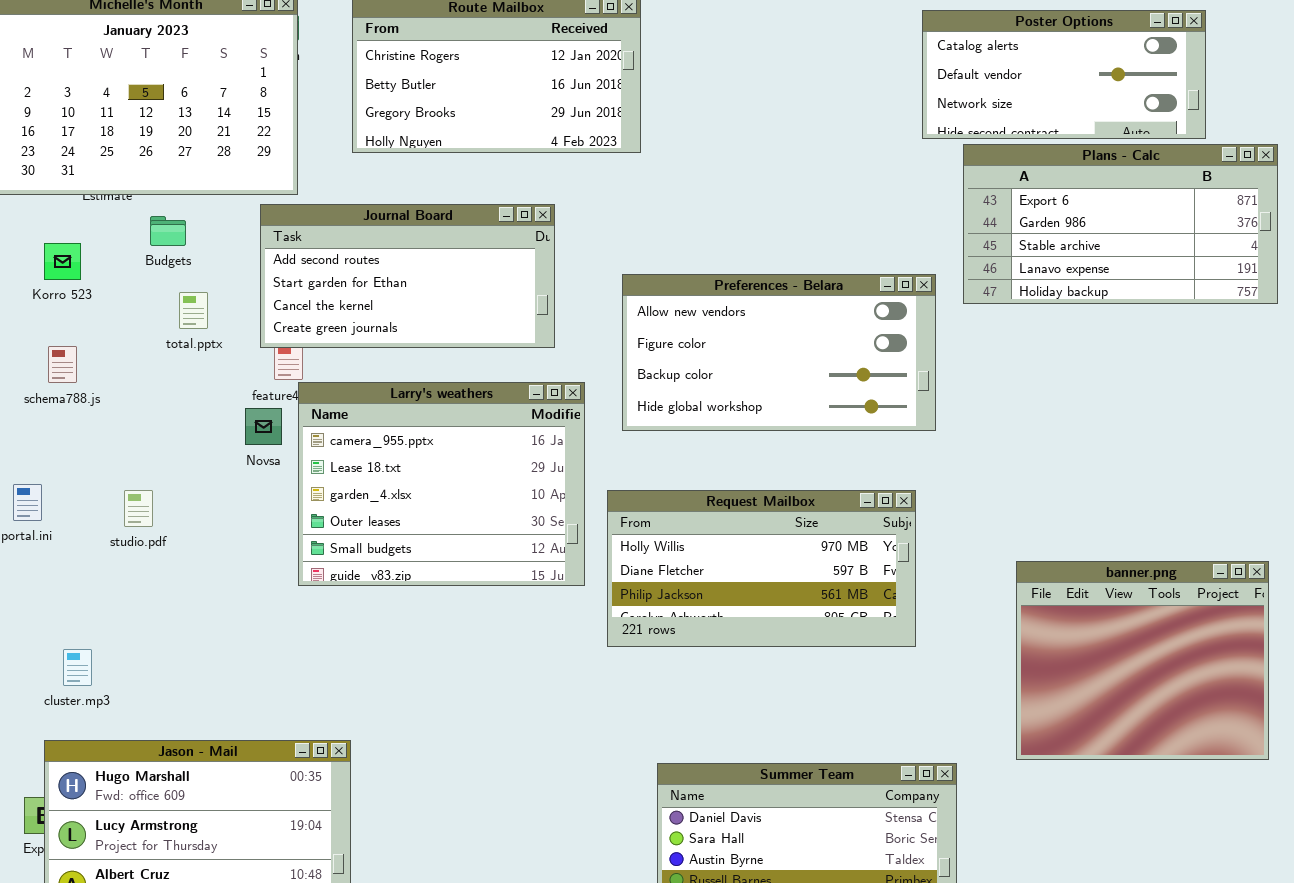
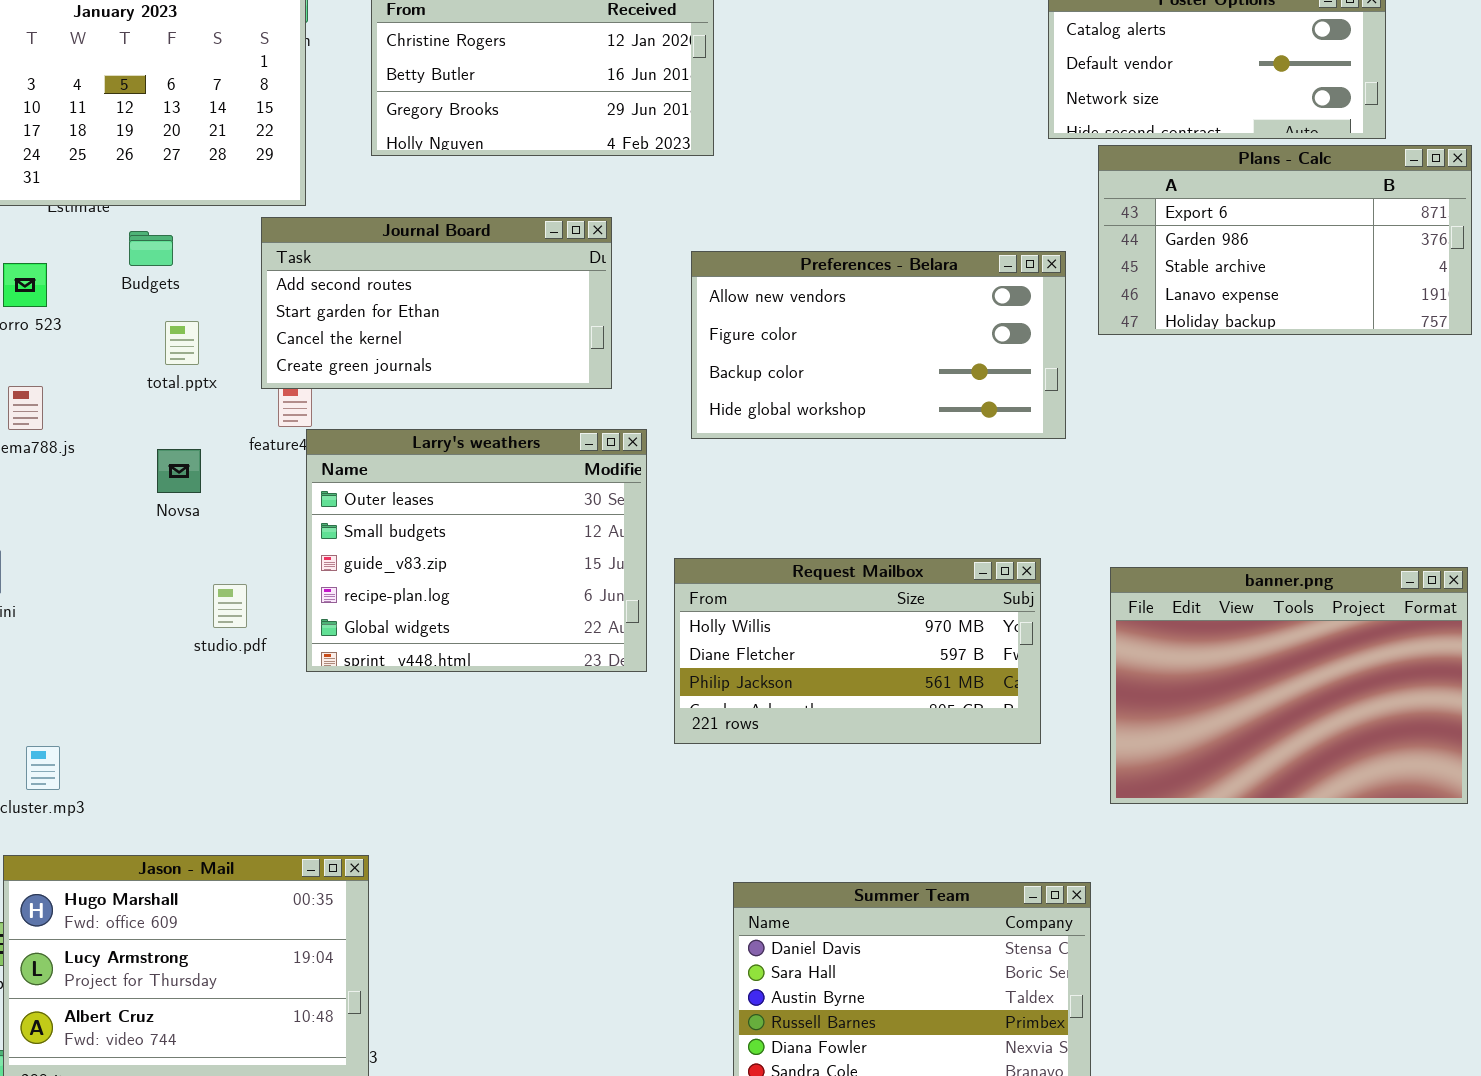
Preferences - Belara: [622,274,936,431] -> [691,251,1066,439], moved
Larry's weathers: [298,382,585,586] -> [306,429,647,672], scrolled down 3 rows
Novsa: [245,408,282,445] -> [157,449,201,493], moved
studio.pdf: [124,490,153,527] -> [213,584,247,628], moved
banner.png: [1016,561,1269,760] -> [1110,567,1468,804], moved, resized

